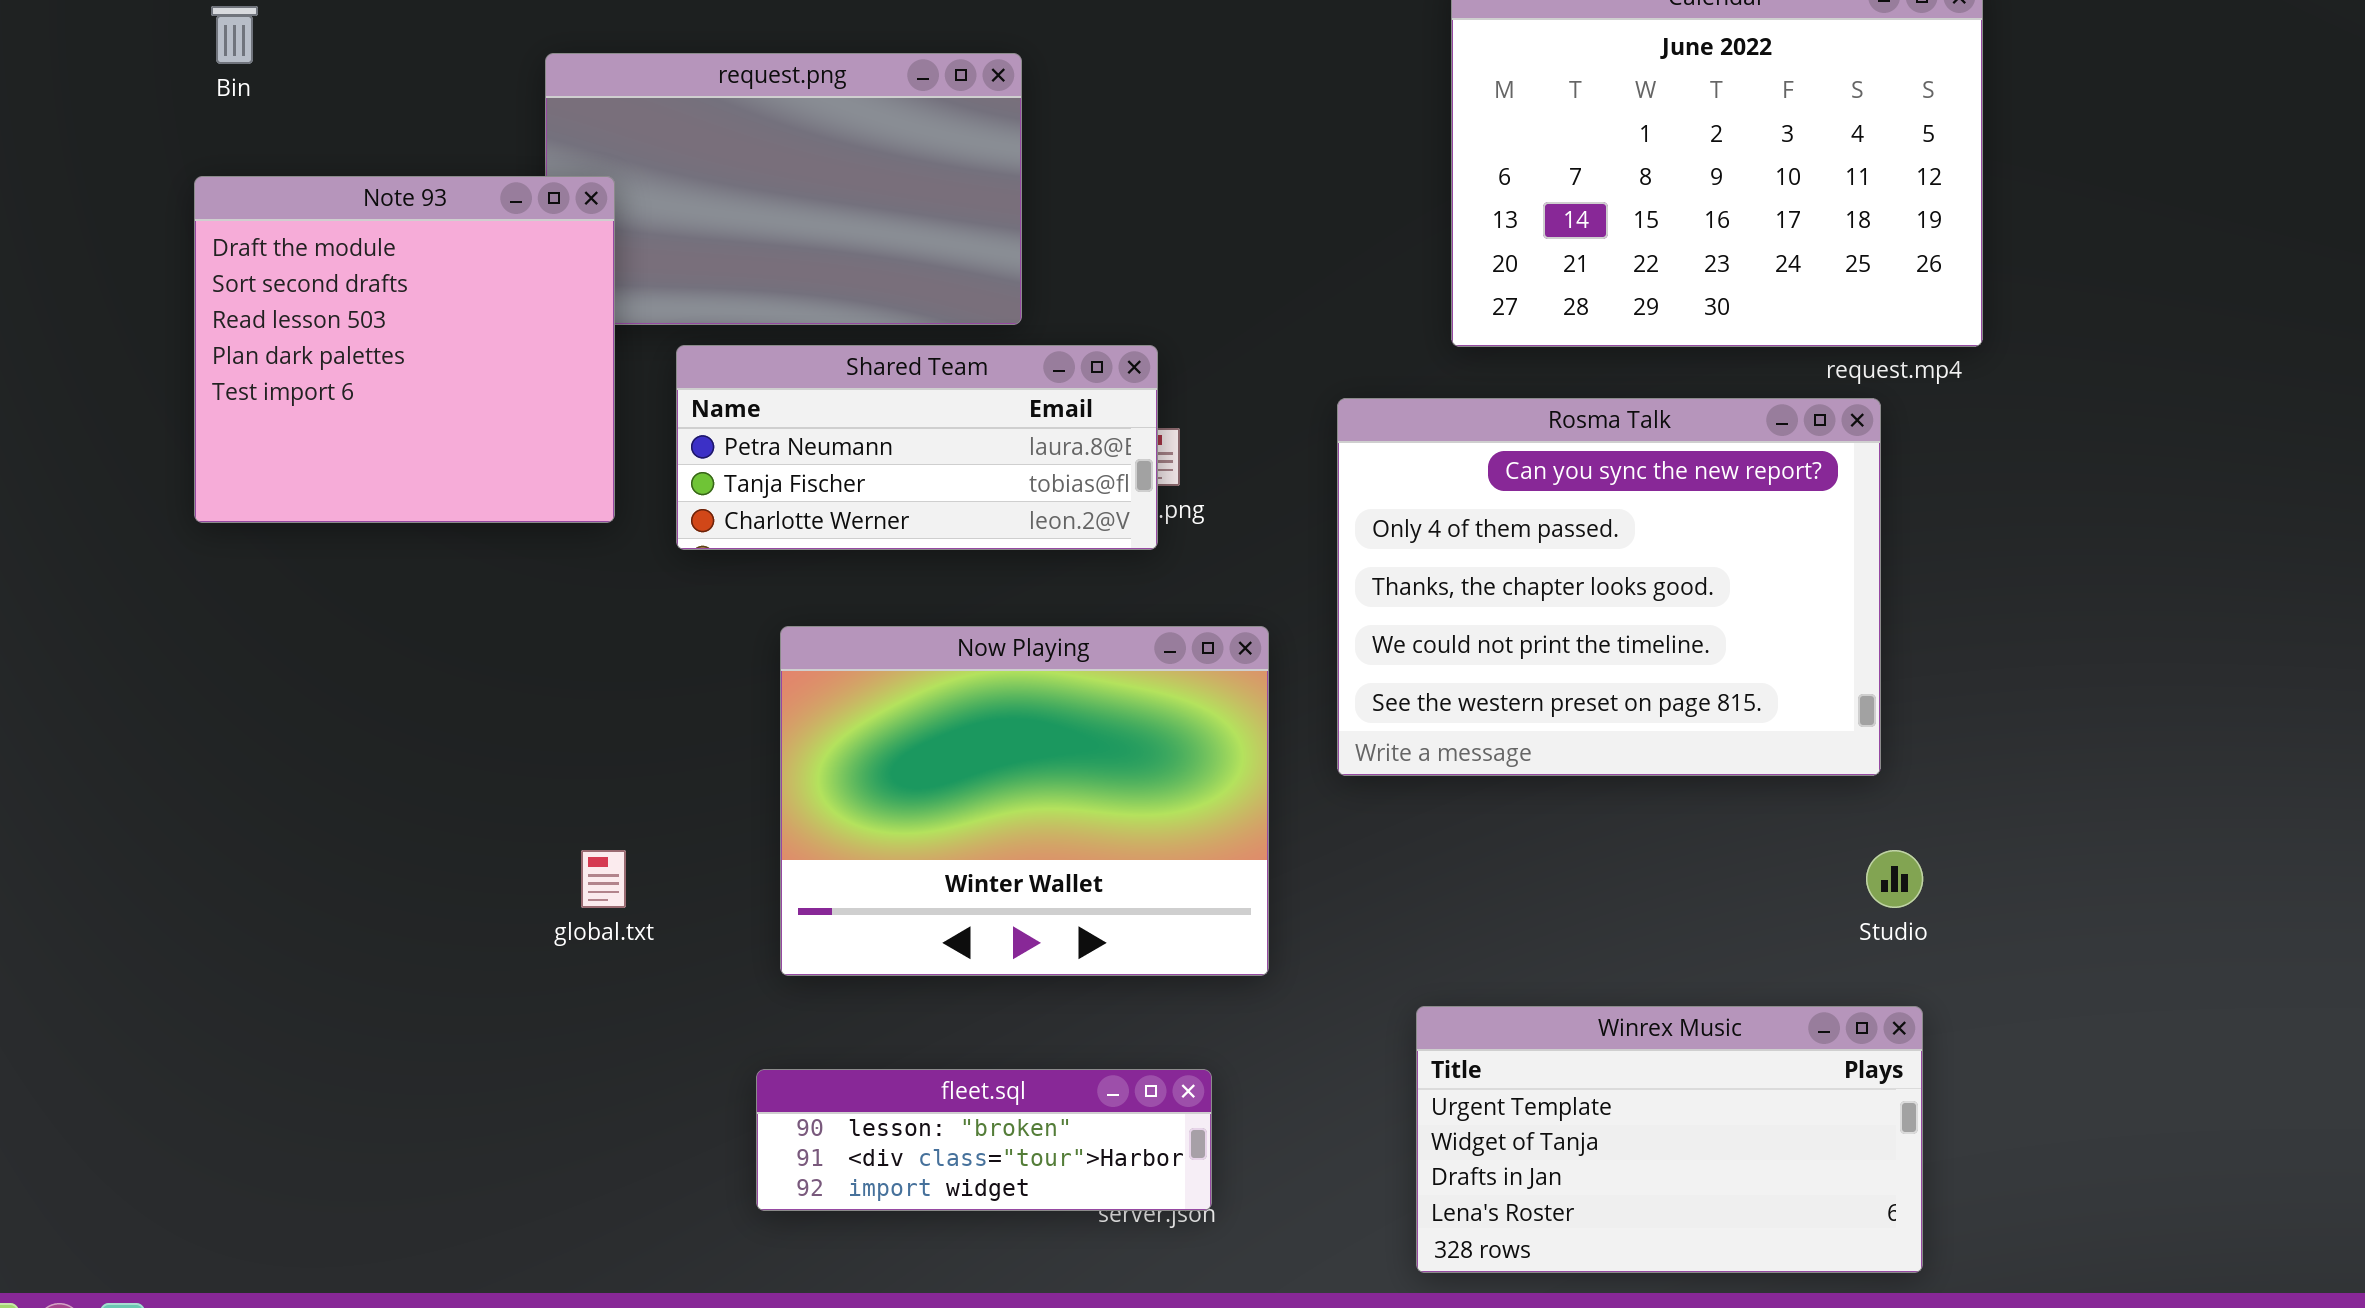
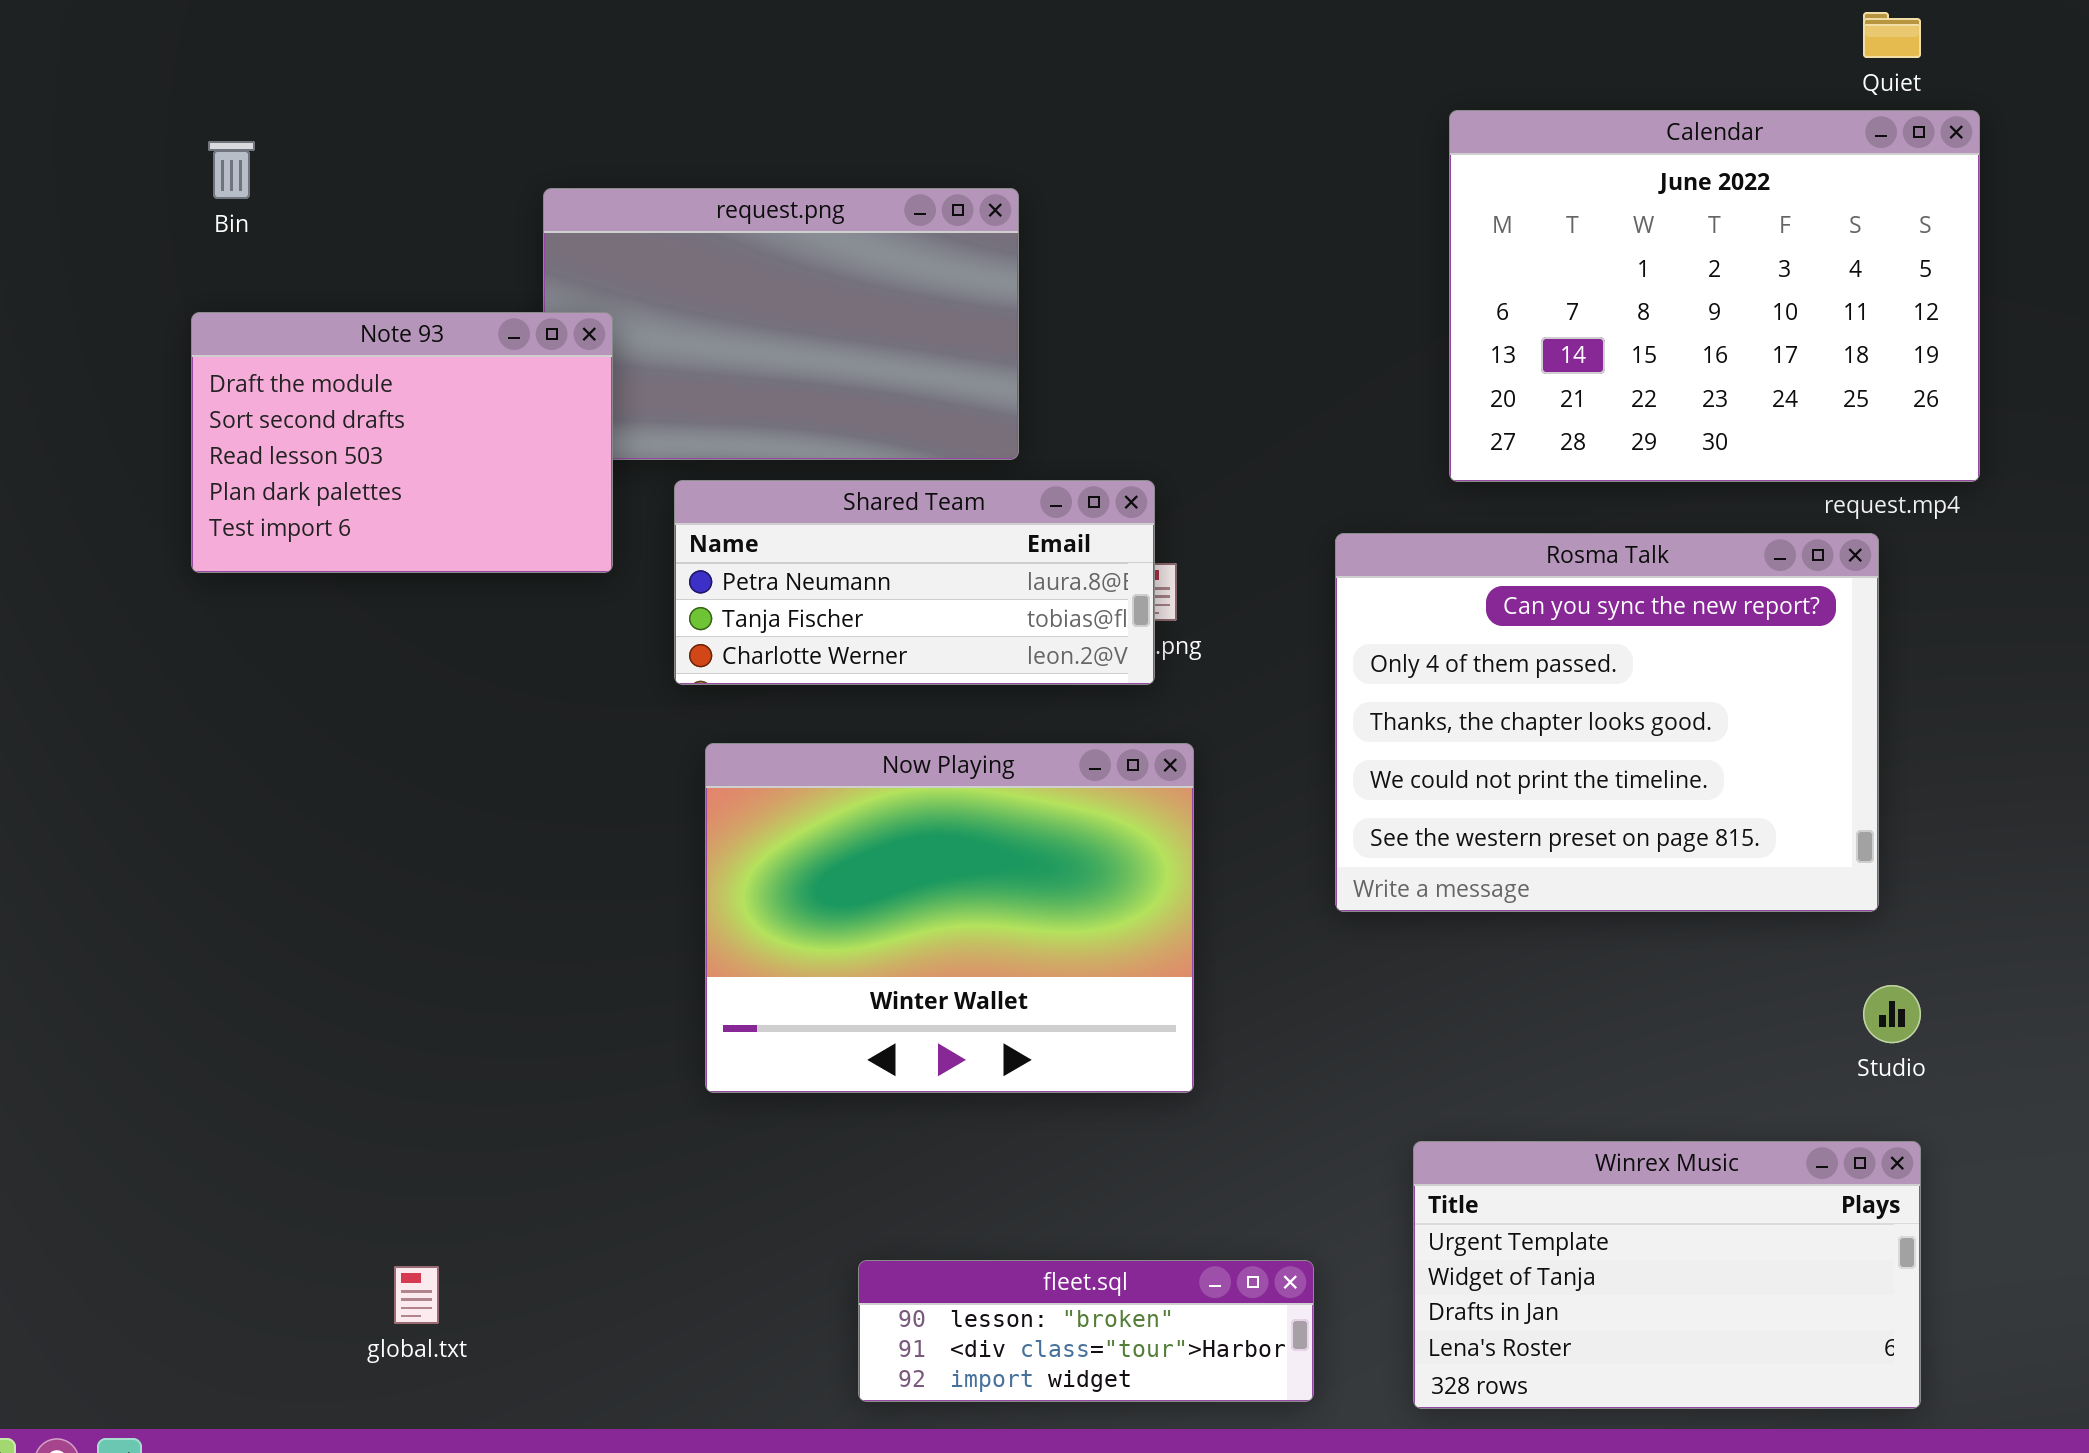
Note 93: [194,176,615,523] -> [191,312,613,573], resized
Now Playing: [780,626,1269,976] -> [705,743,1194,1093], moved
global.txt: [581,850,626,908] -> [394,1266,439,1324], moved
fleet.sql: [756,1069,1212,1211] -> [858,1260,1314,1402], moved

